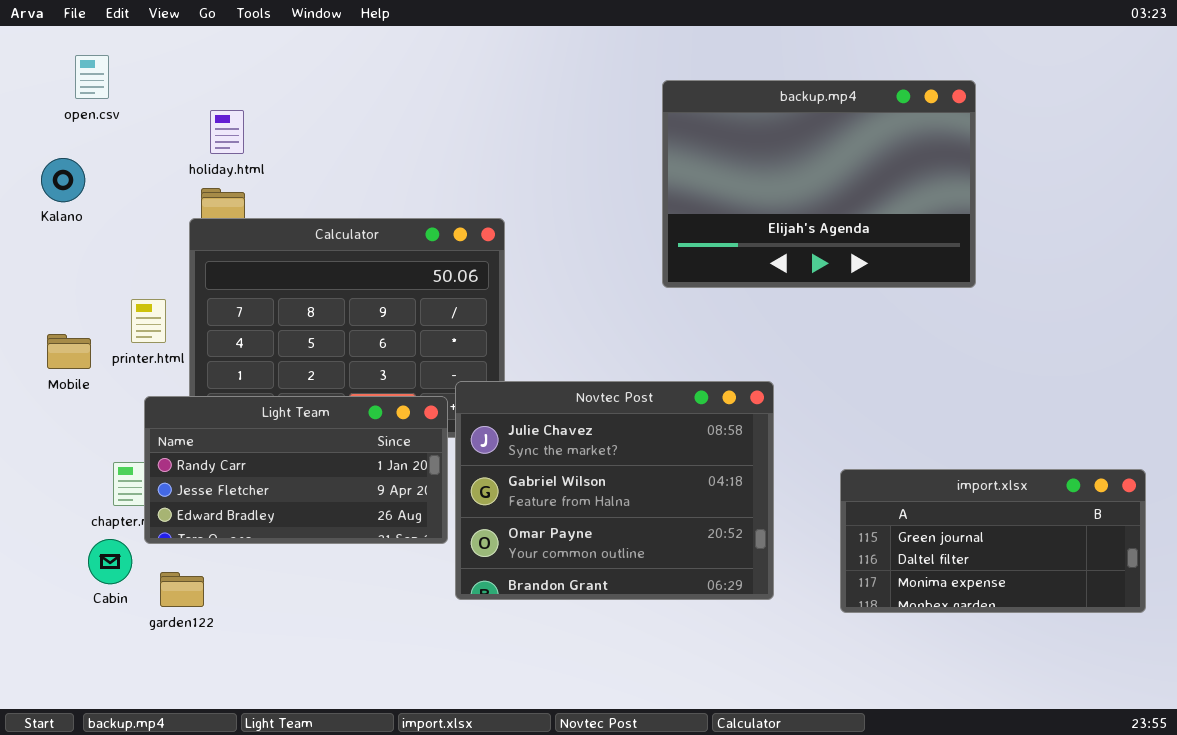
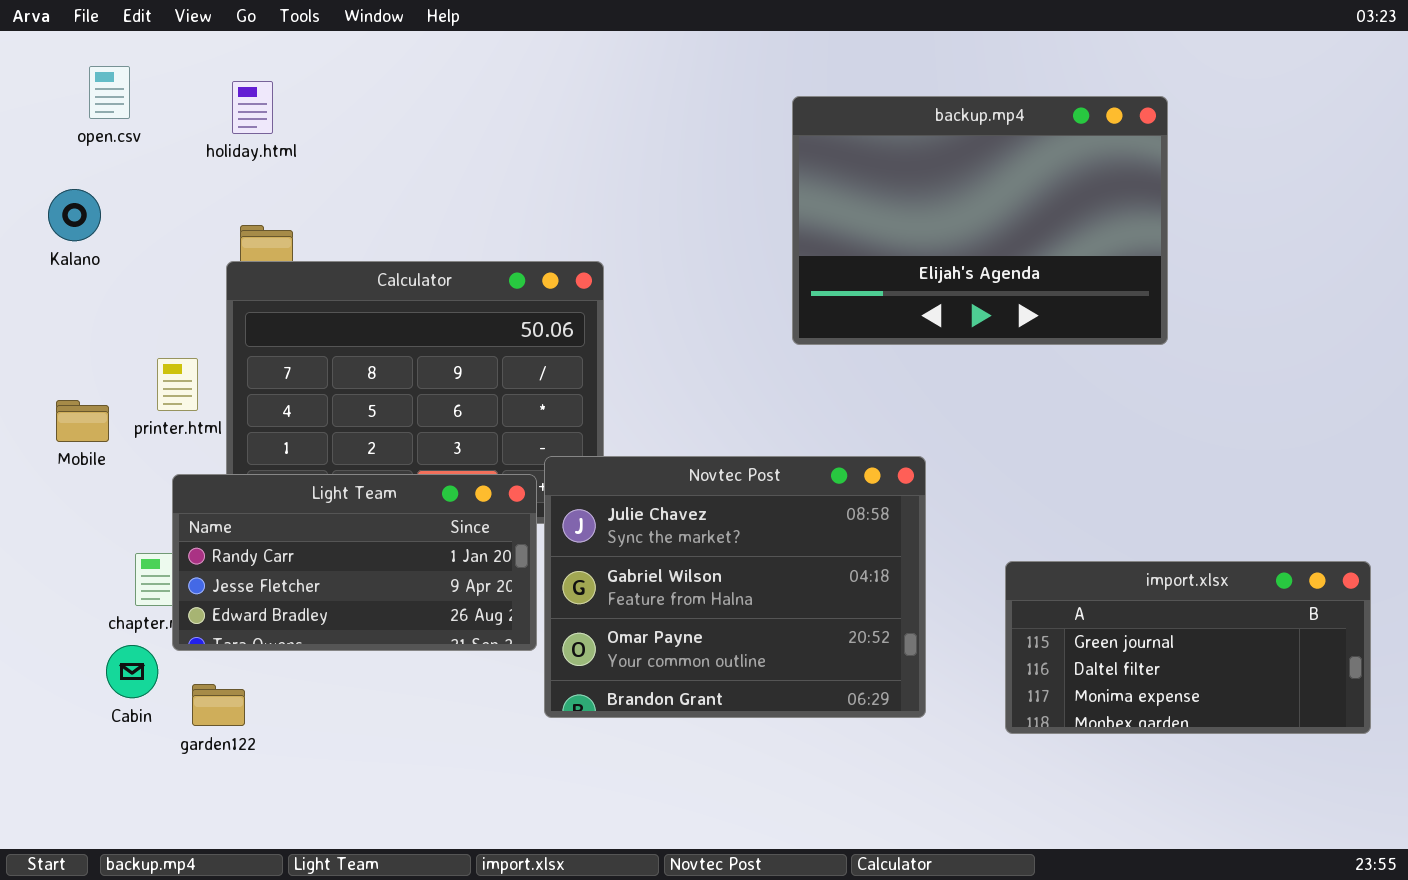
holiday.html: [210,110,244,154] -> [232,81,273,134], moved

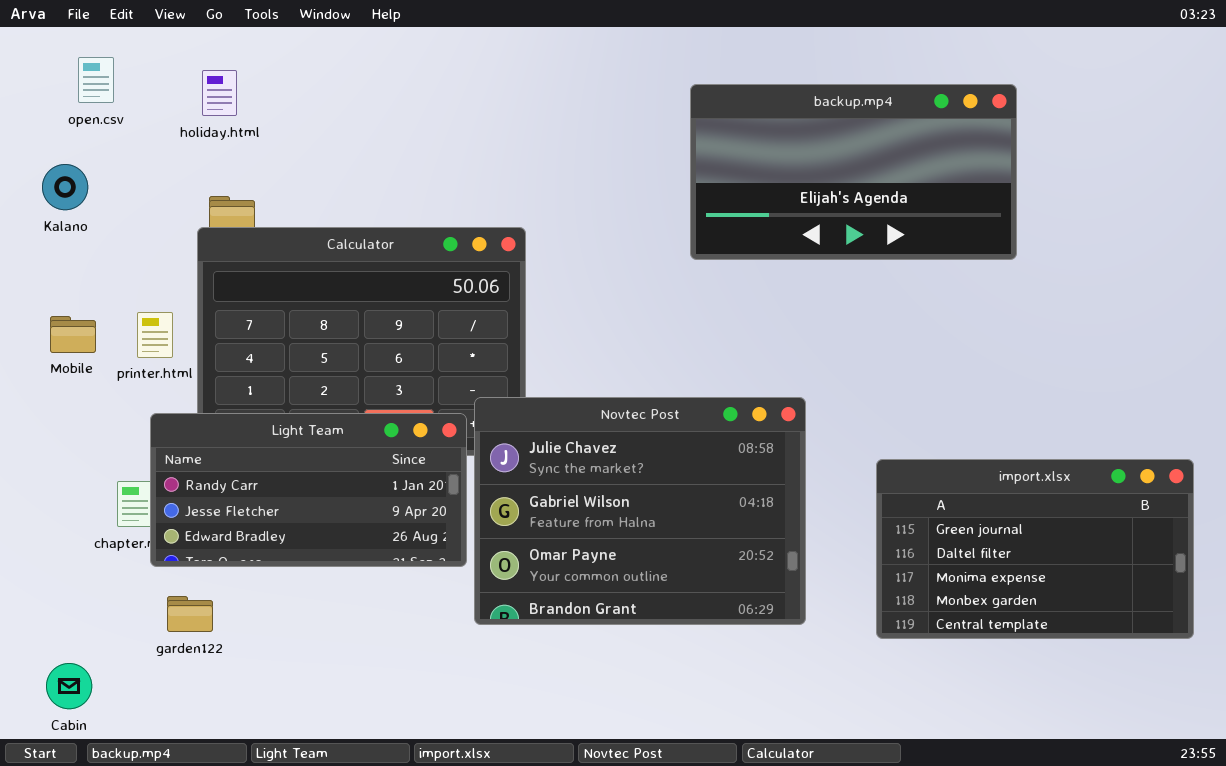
backup.mp4: [792,96,1168,345] -> [690,84,1017,260], resized
Mobile: [56,400,109,442] -> [50,316,96,353], moved
import.xlsx: [1005,561,1371,734] -> [876,459,1194,639], resized
Cabin: [106,645,158,698] -> [46,663,92,709], moved

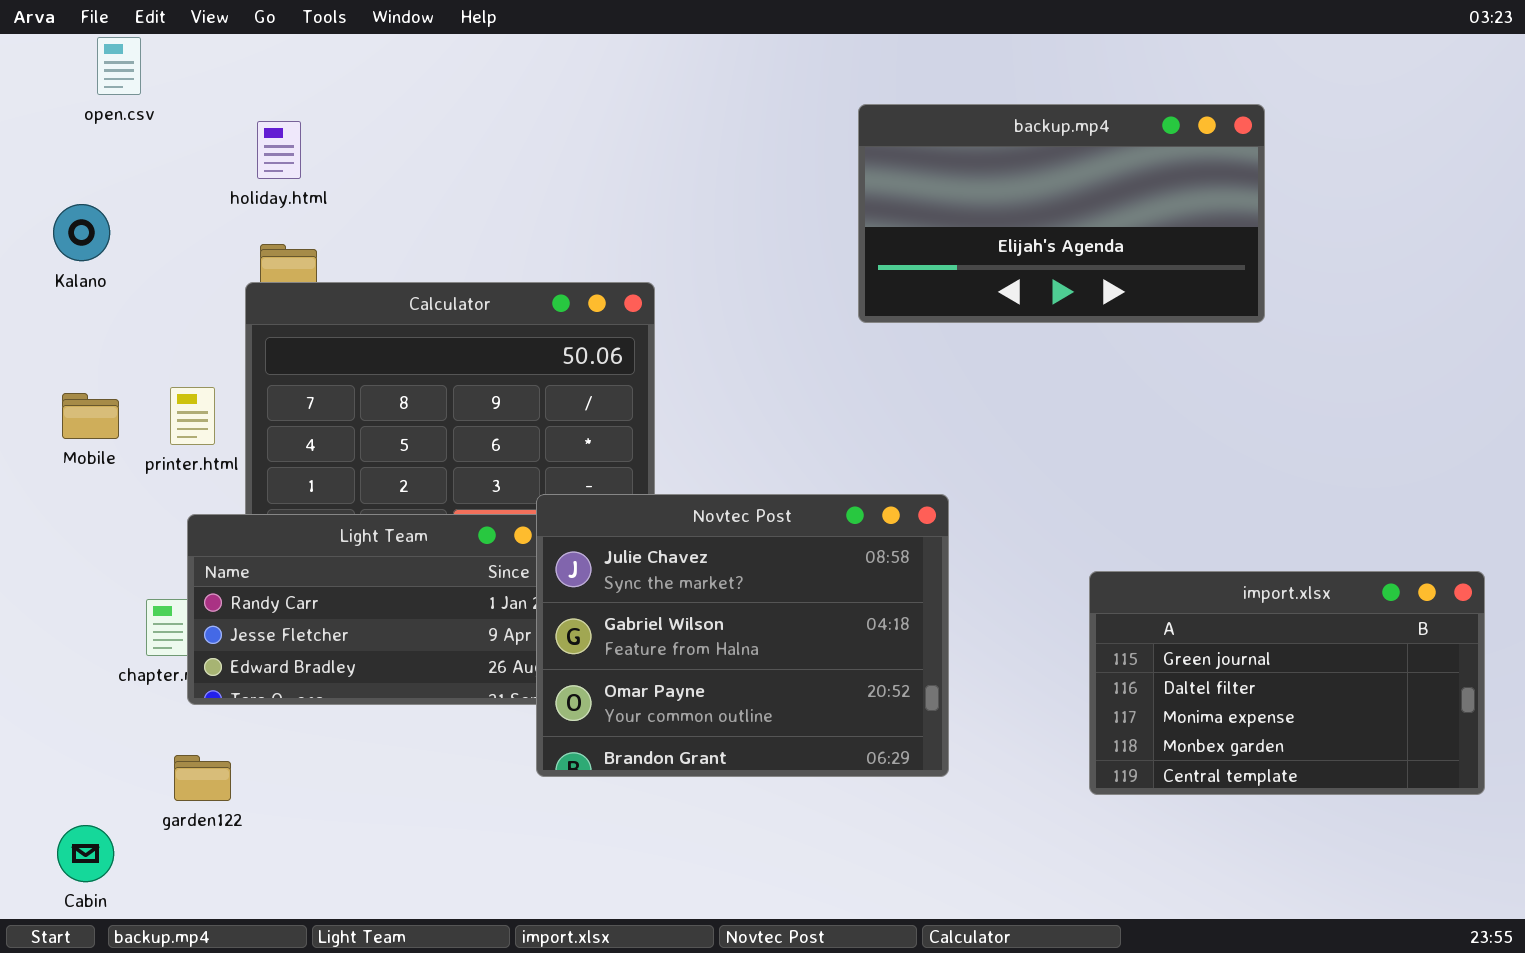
open.csv: [78,57,114,103] -> [97,37,141,95], moved
holiday.html: [202,70,237,116] -> [257,121,301,179], moved
Novtec Post: [474,397,806,625] -> [536,494,949,777], moved
garden122: [167,596,213,632] -> [174,755,231,801], moved

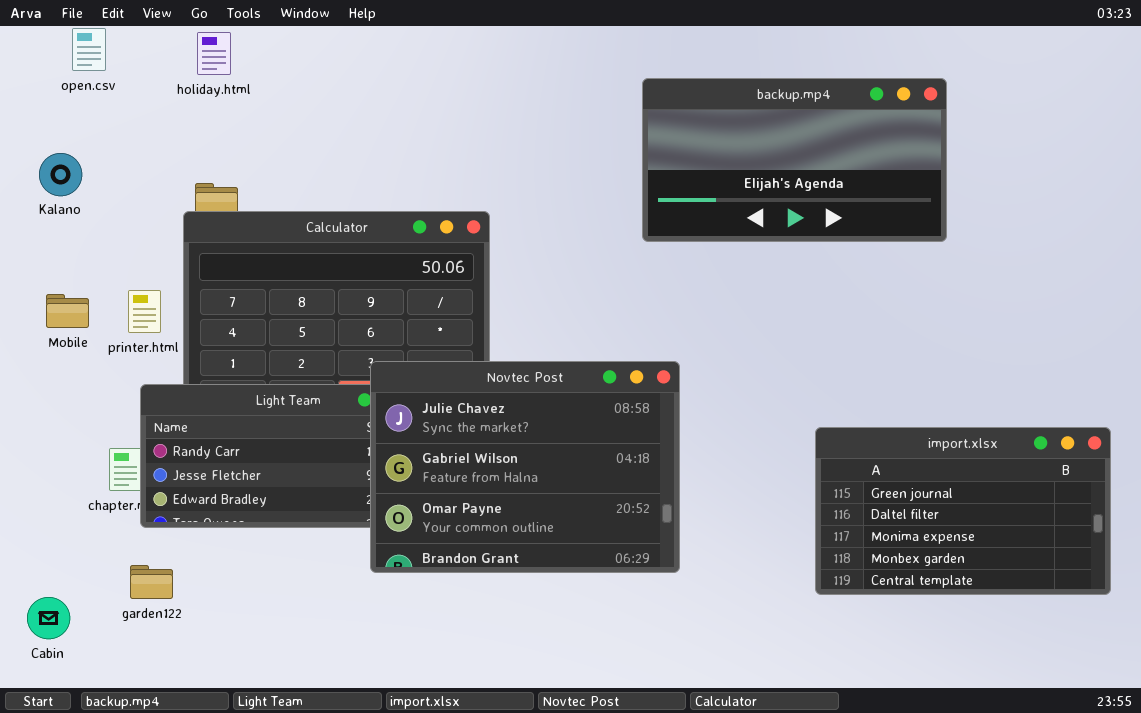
holiday.html: [257,121,301,179] -> [197,32,231,75], moved
Novtec Post: [536,494,949,777] -> [370,361,680,573], moved
Cabin: [57,825,114,882] -> [27,597,70,639], moved

